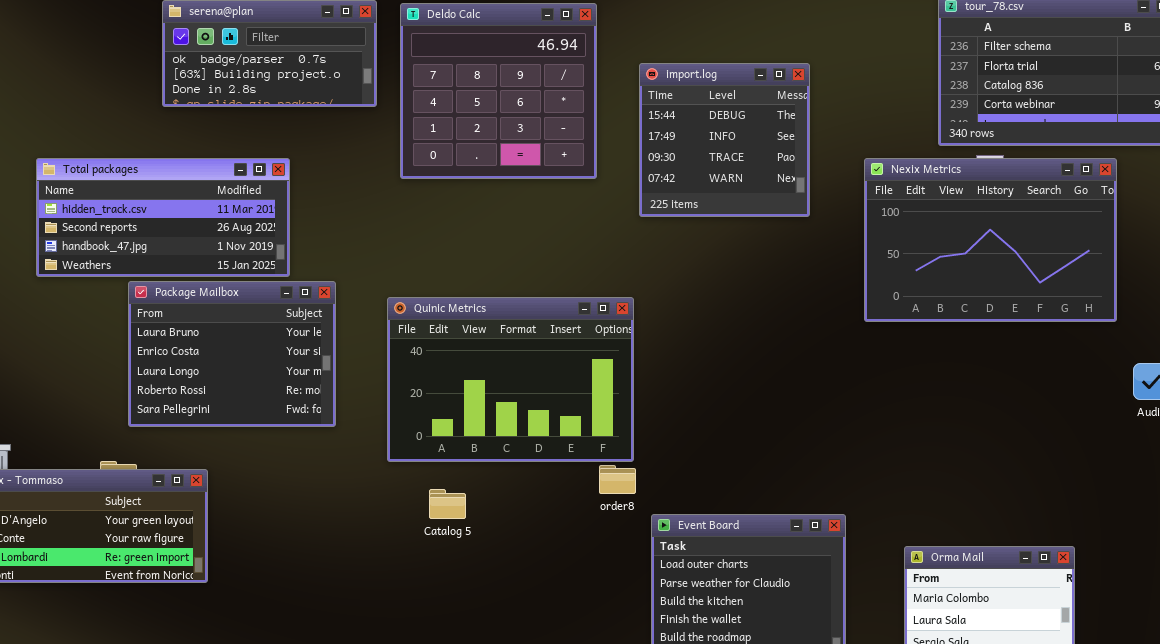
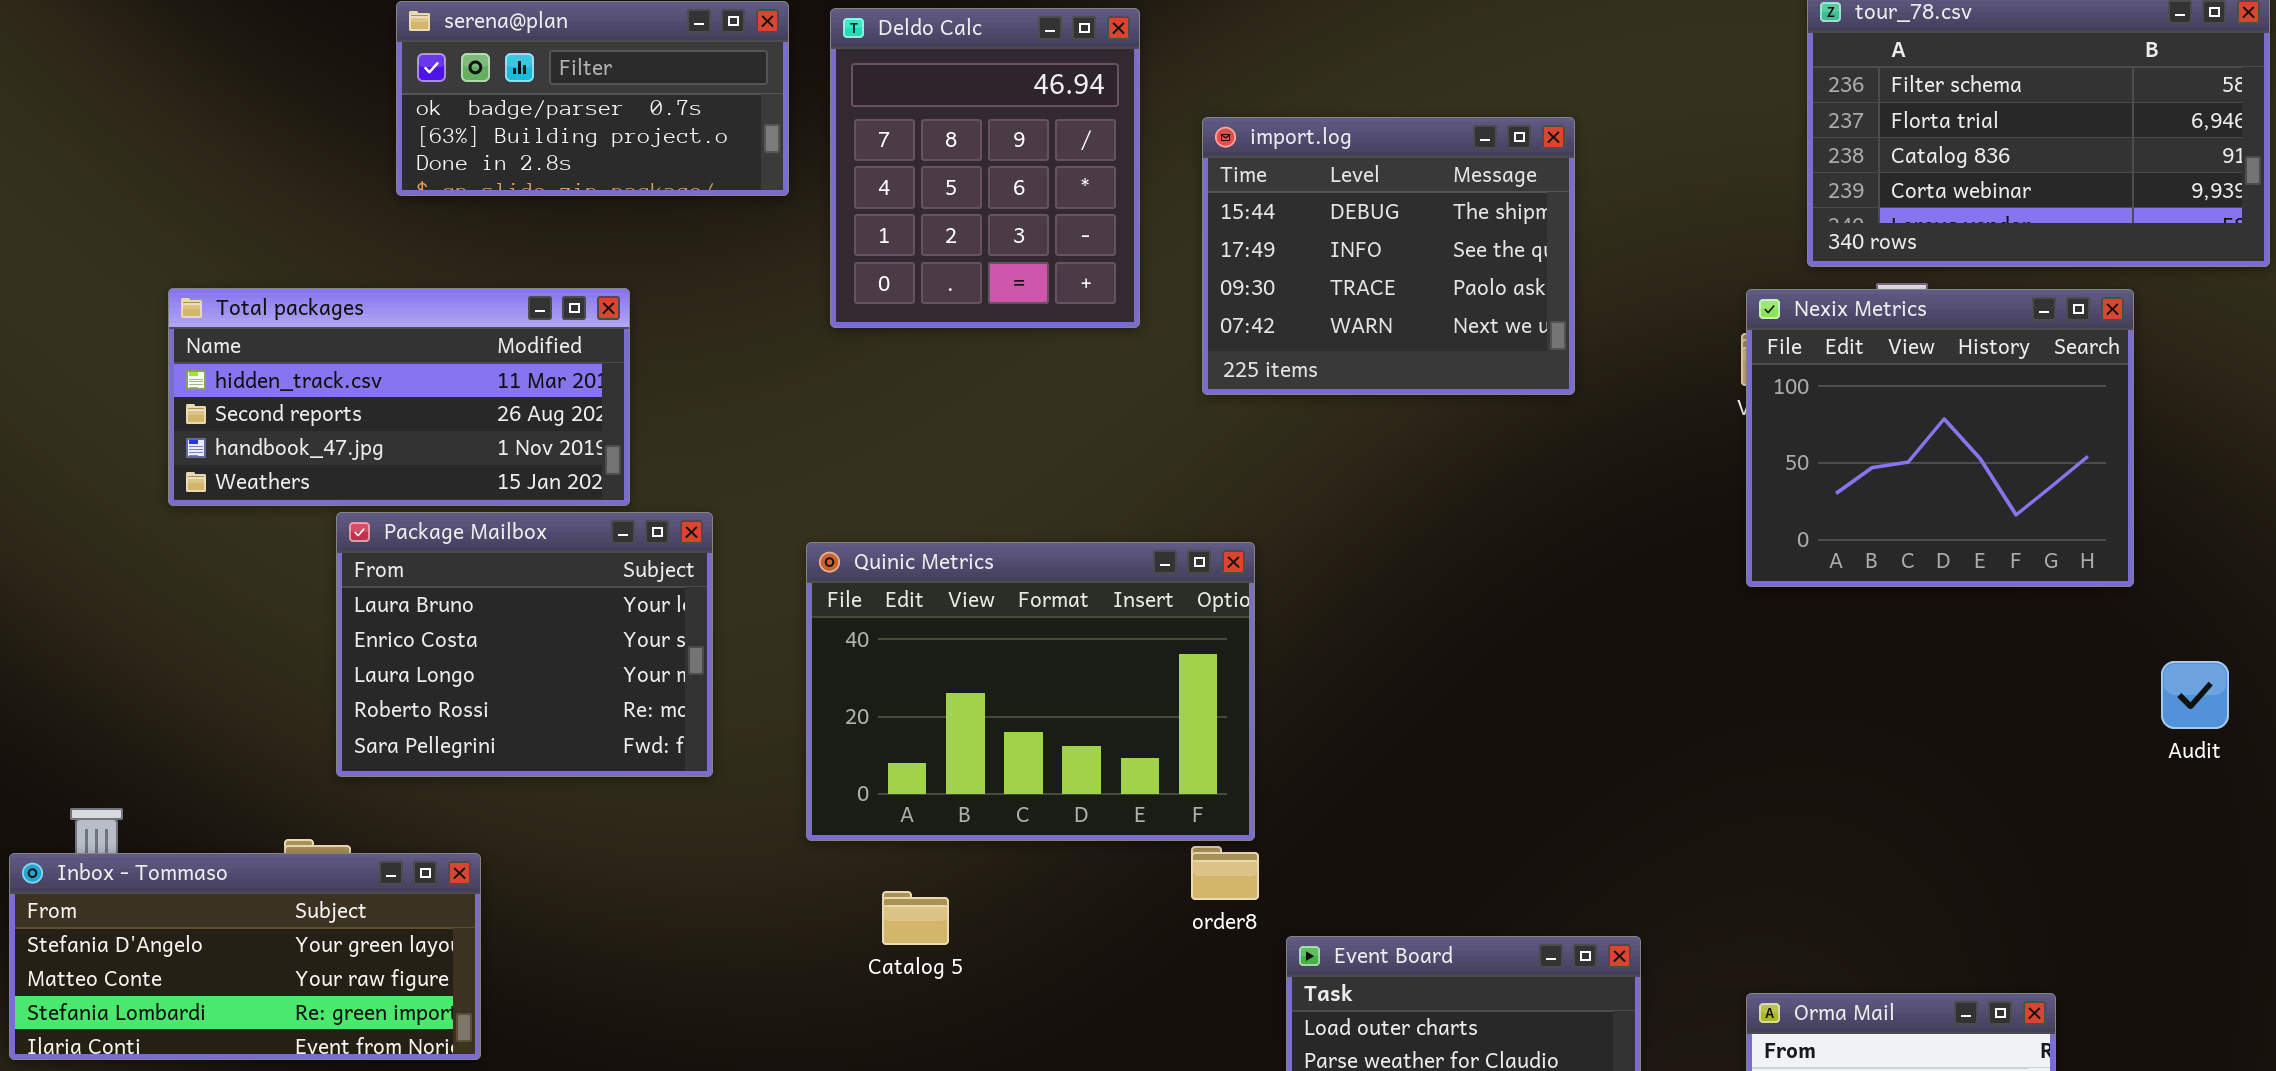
Deldo Calc: [400,3,597,179] -> [830,8,1140,328], resized
import.log: [639,63,810,217] -> [1202,117,1575,395], resized
Nexix Metrics: [864,158,1117,322] -> [1746,289,2134,587], resized

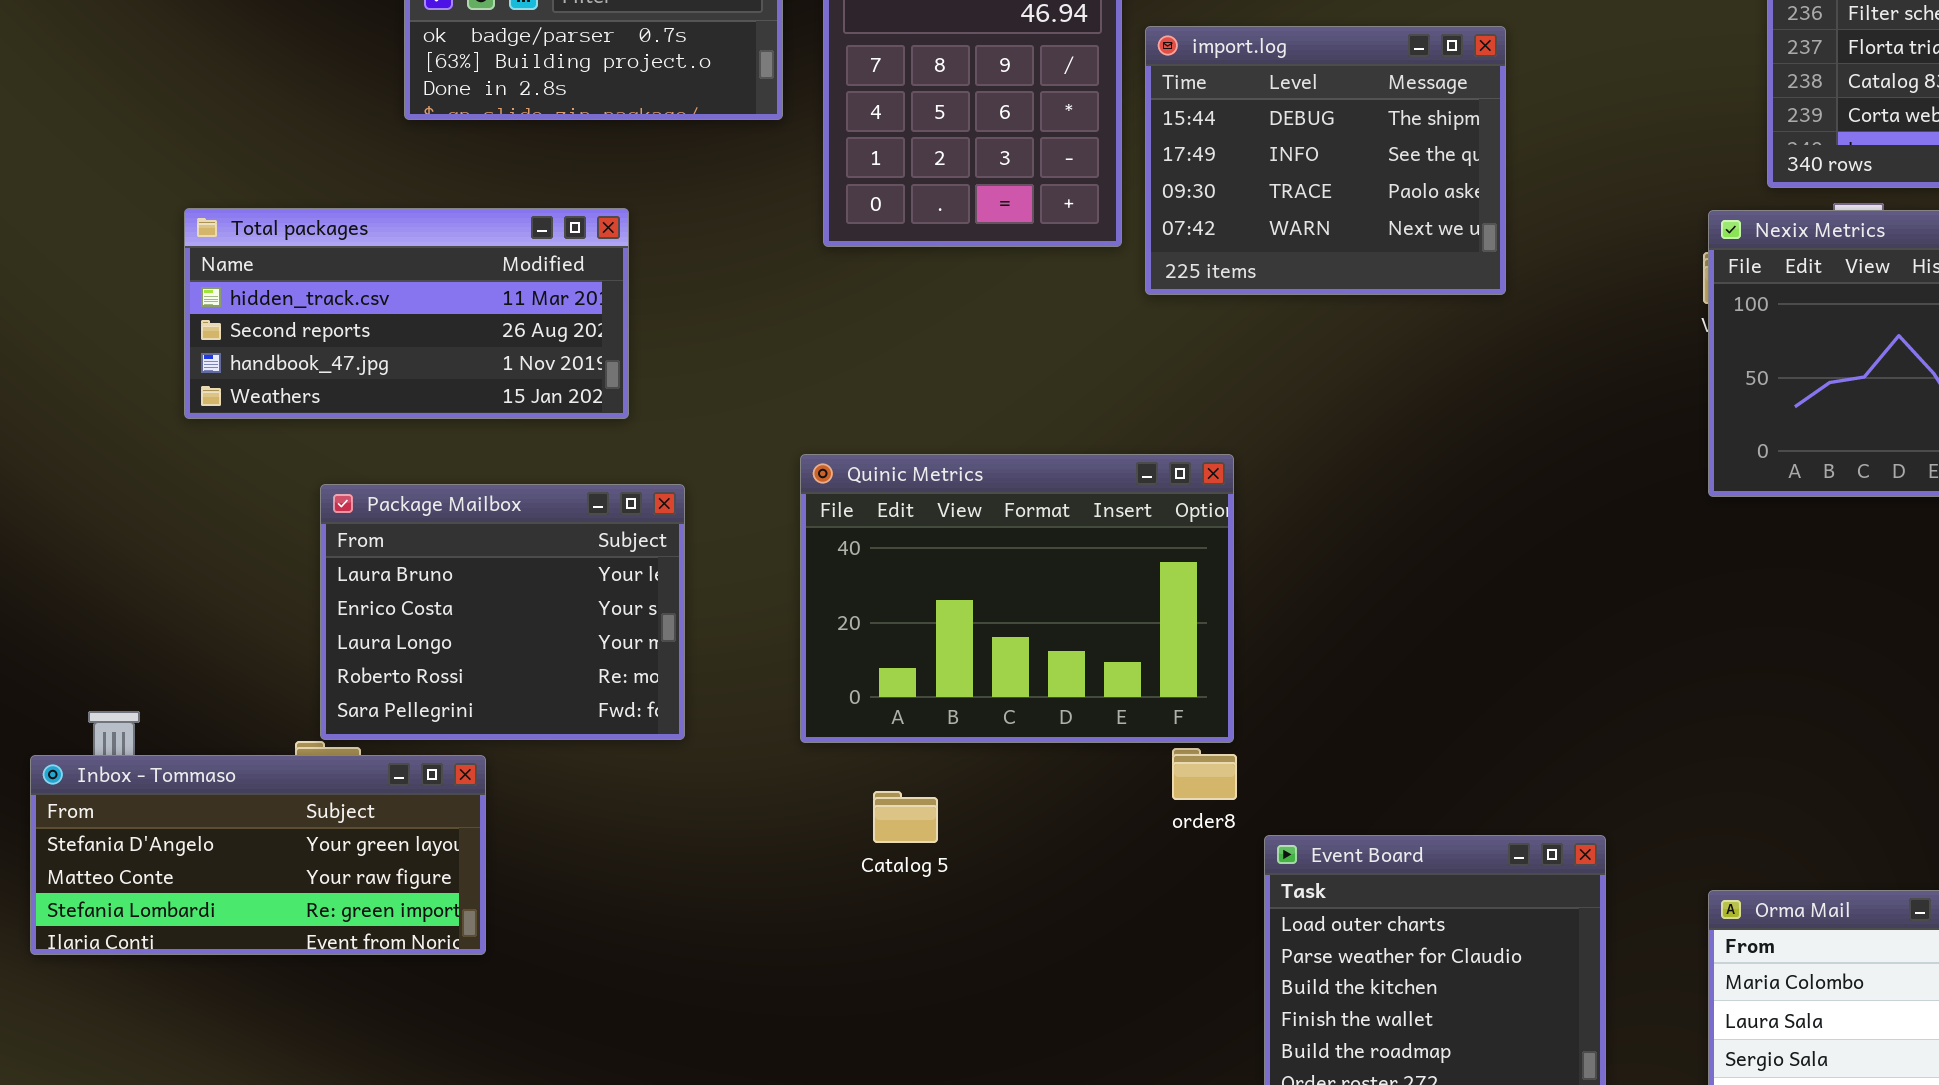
import.log: [1202,117,1575,395] -> [1145,26,1506,295], moved
Package Mailbox: [336,512,713,777] -> [320,484,685,740], moved

